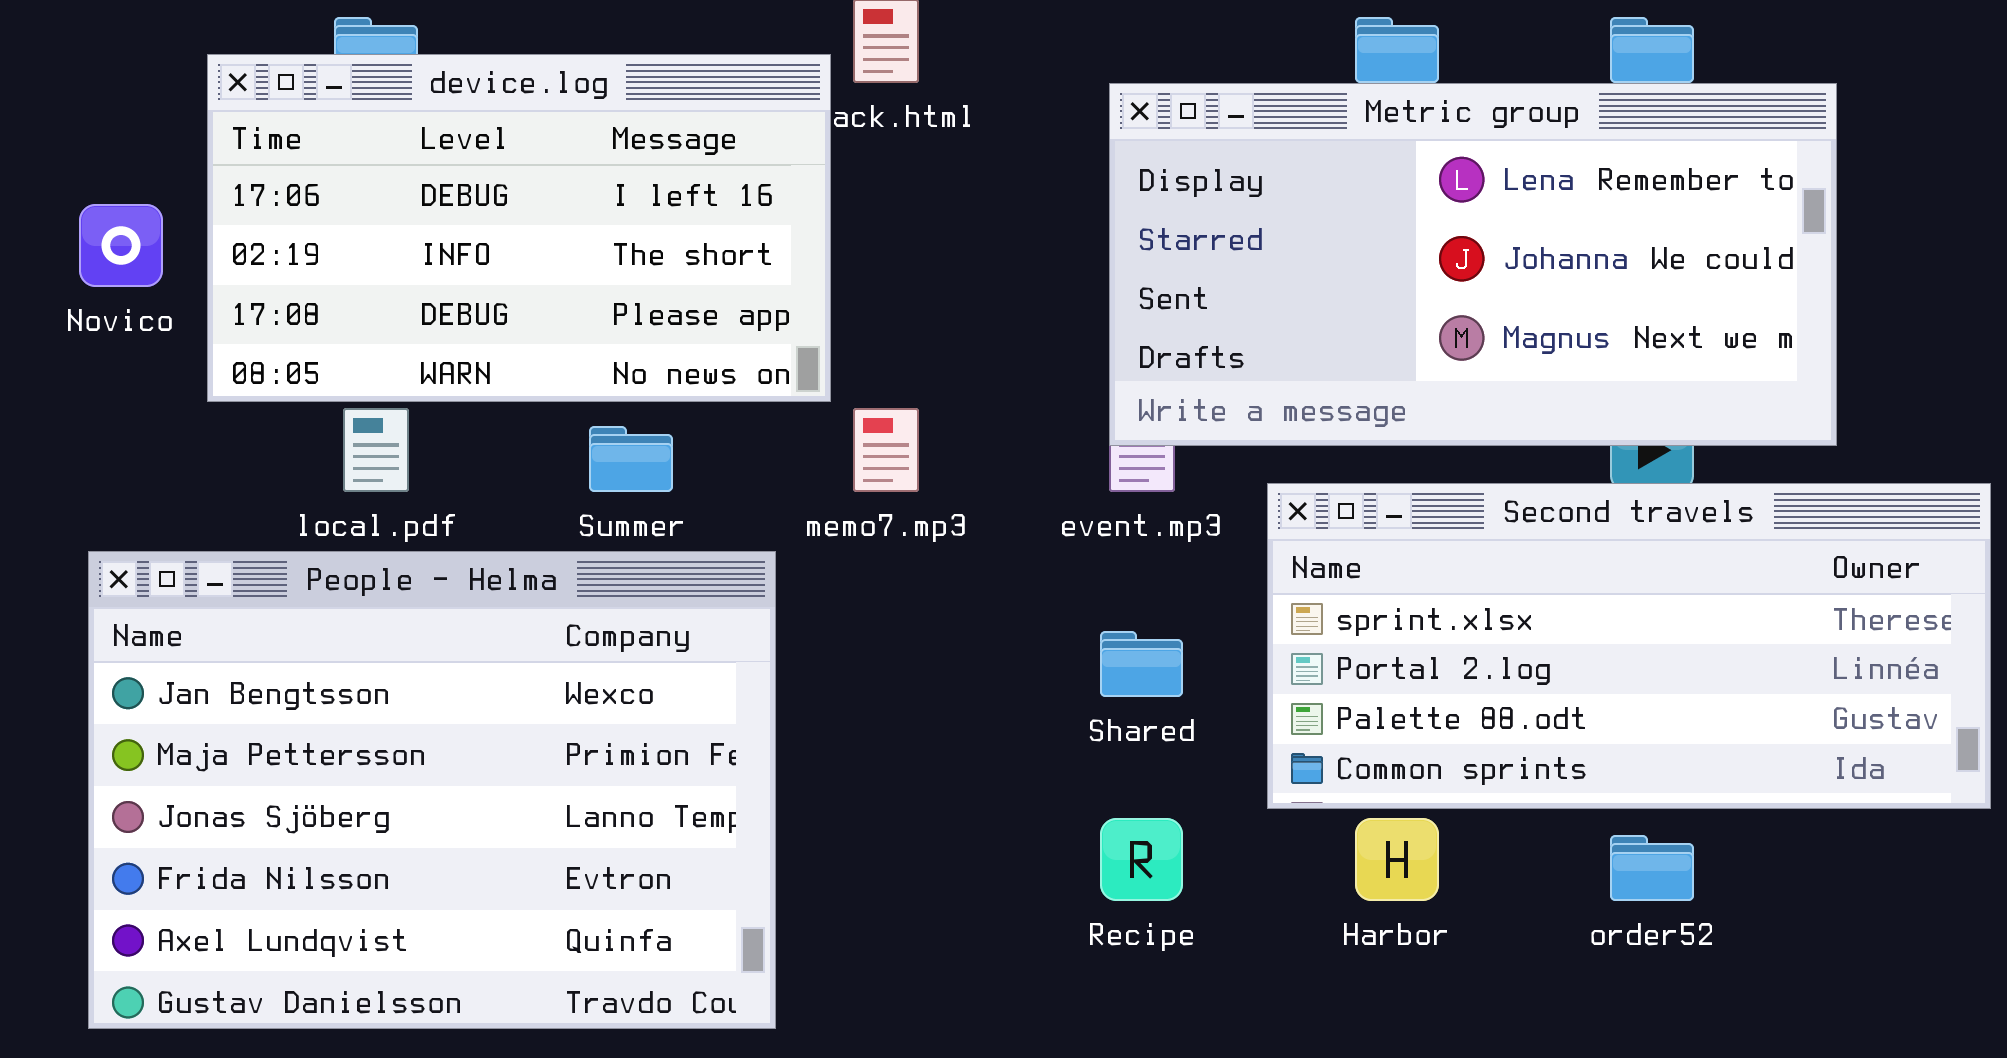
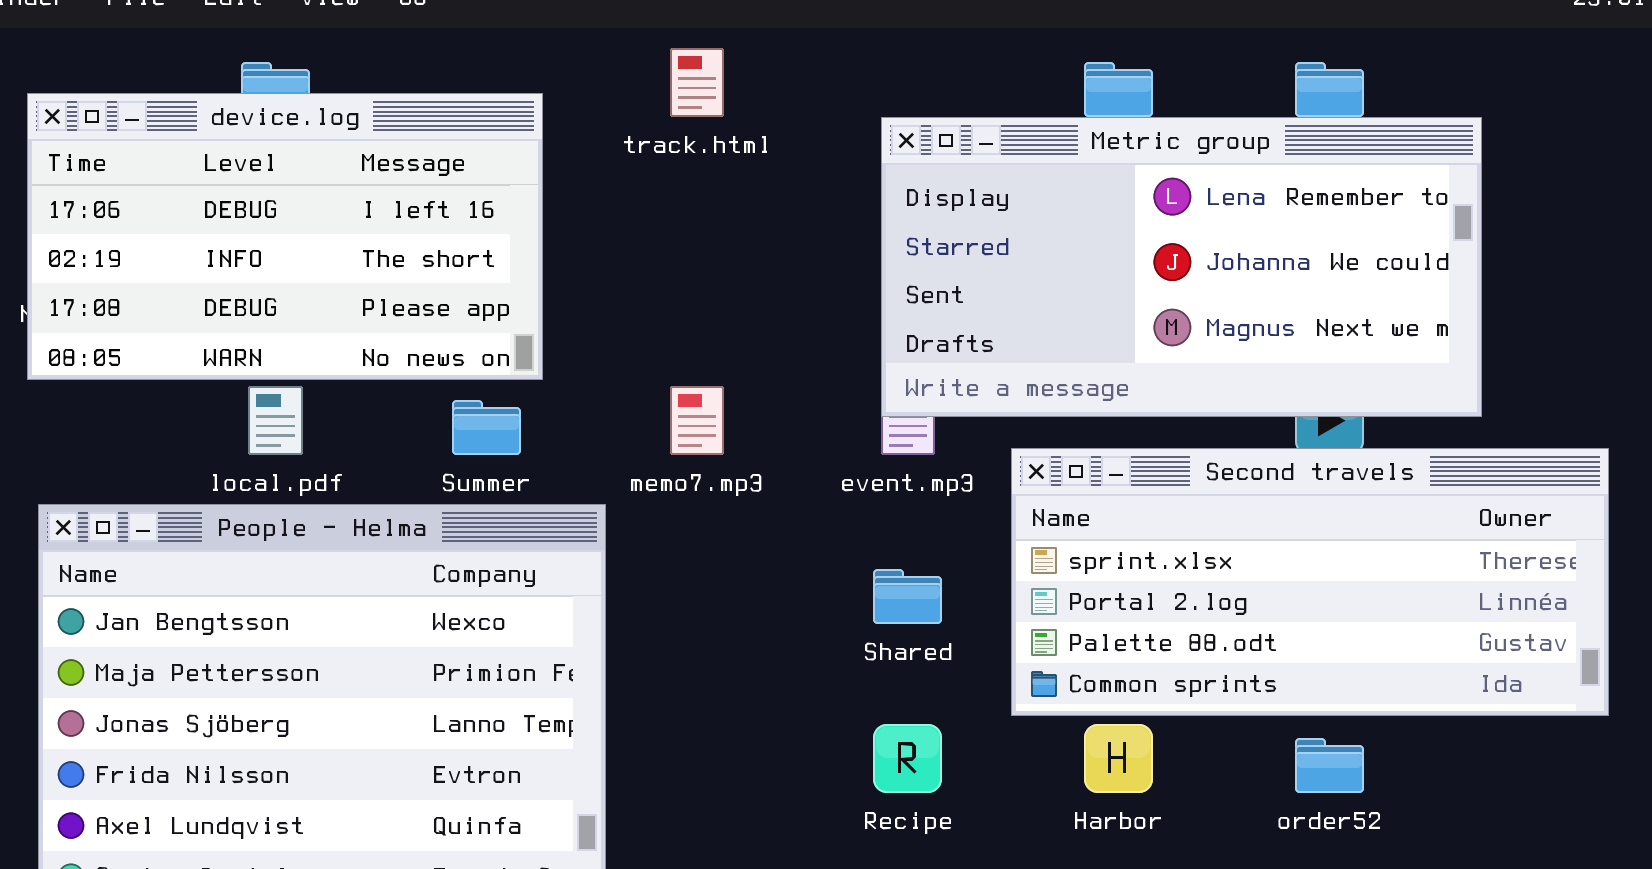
device.log: [207,54,831,402] -> [27,93,543,380], moved

